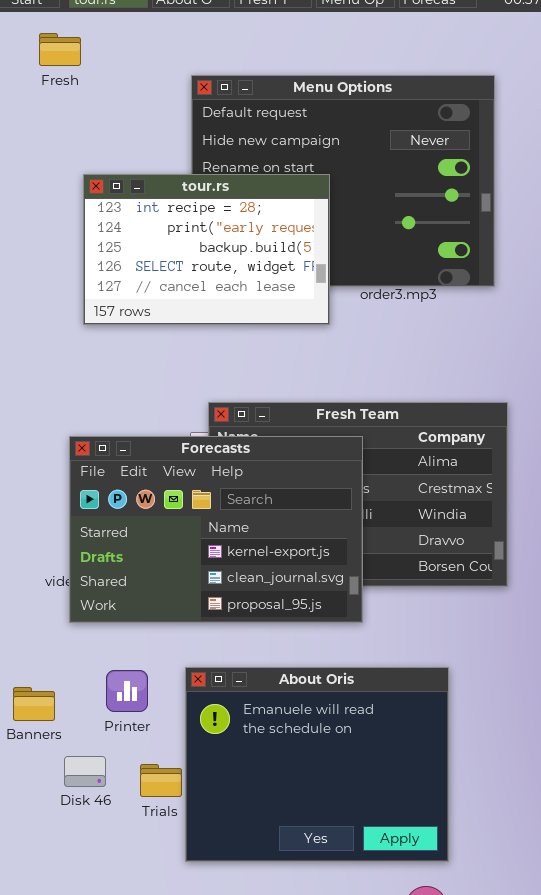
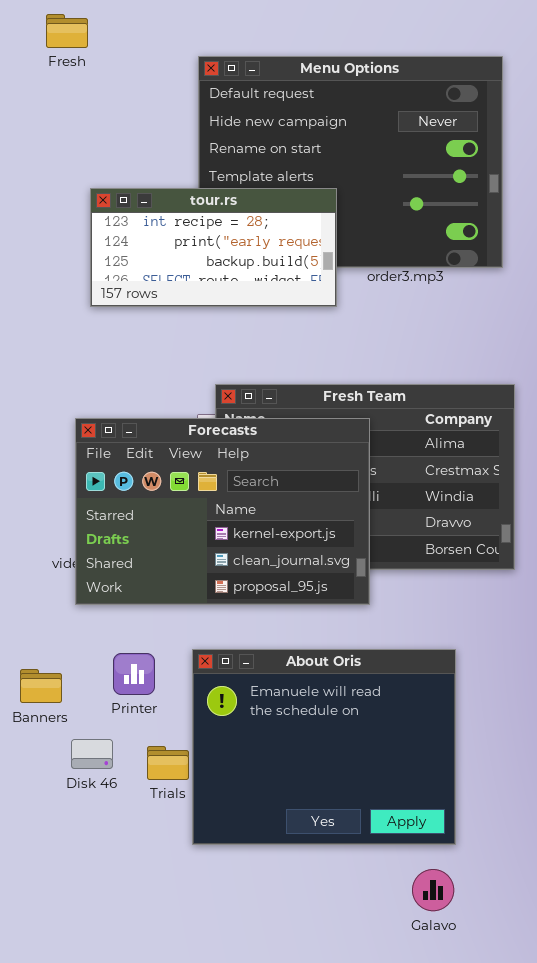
tour.rs: [83,174,330,325] -> [90,188,337,307], resized

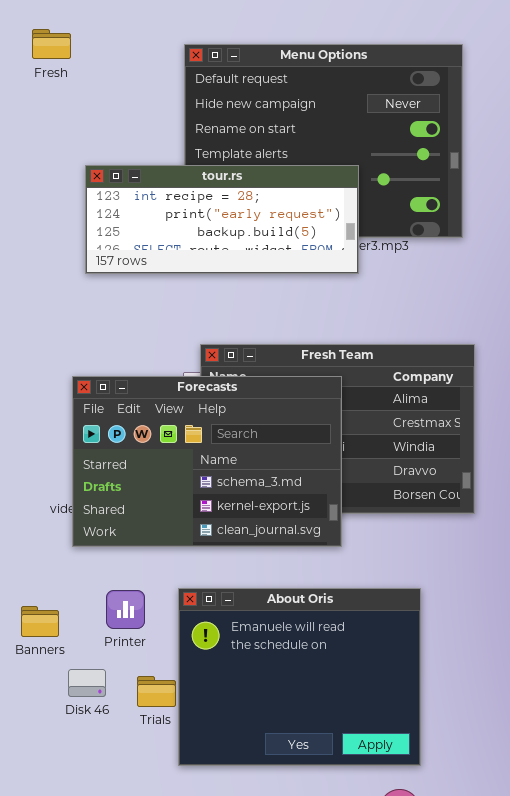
Fresh: [46,14,88,48] -> [32,29,71,59], moved
tour.rs: [90,188,337,307] -> [85,165,359,274], resized
Forecasts: [75,418,370,605] -> [72,376,342,547], scrolled up 1 row

